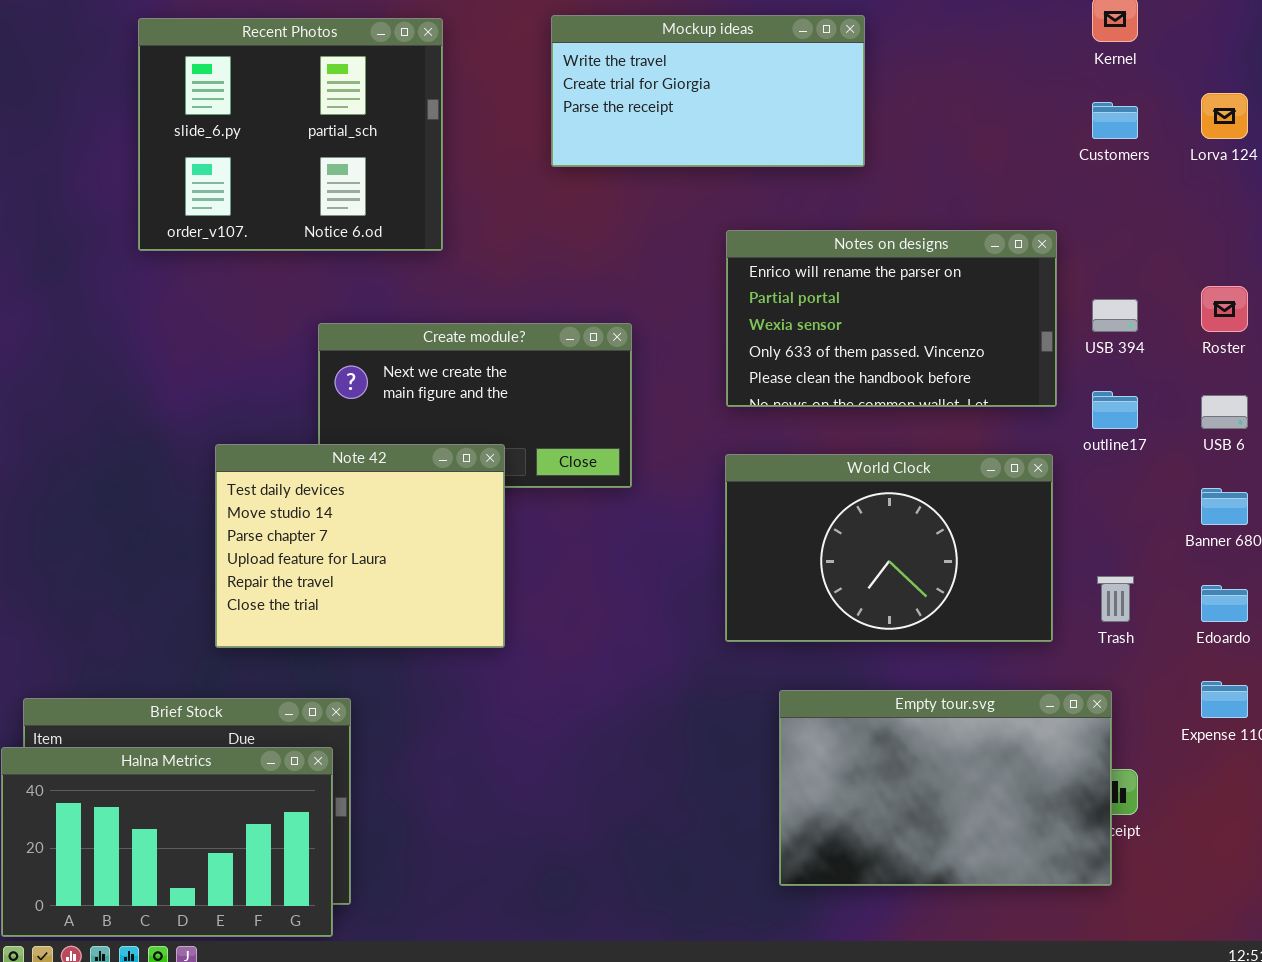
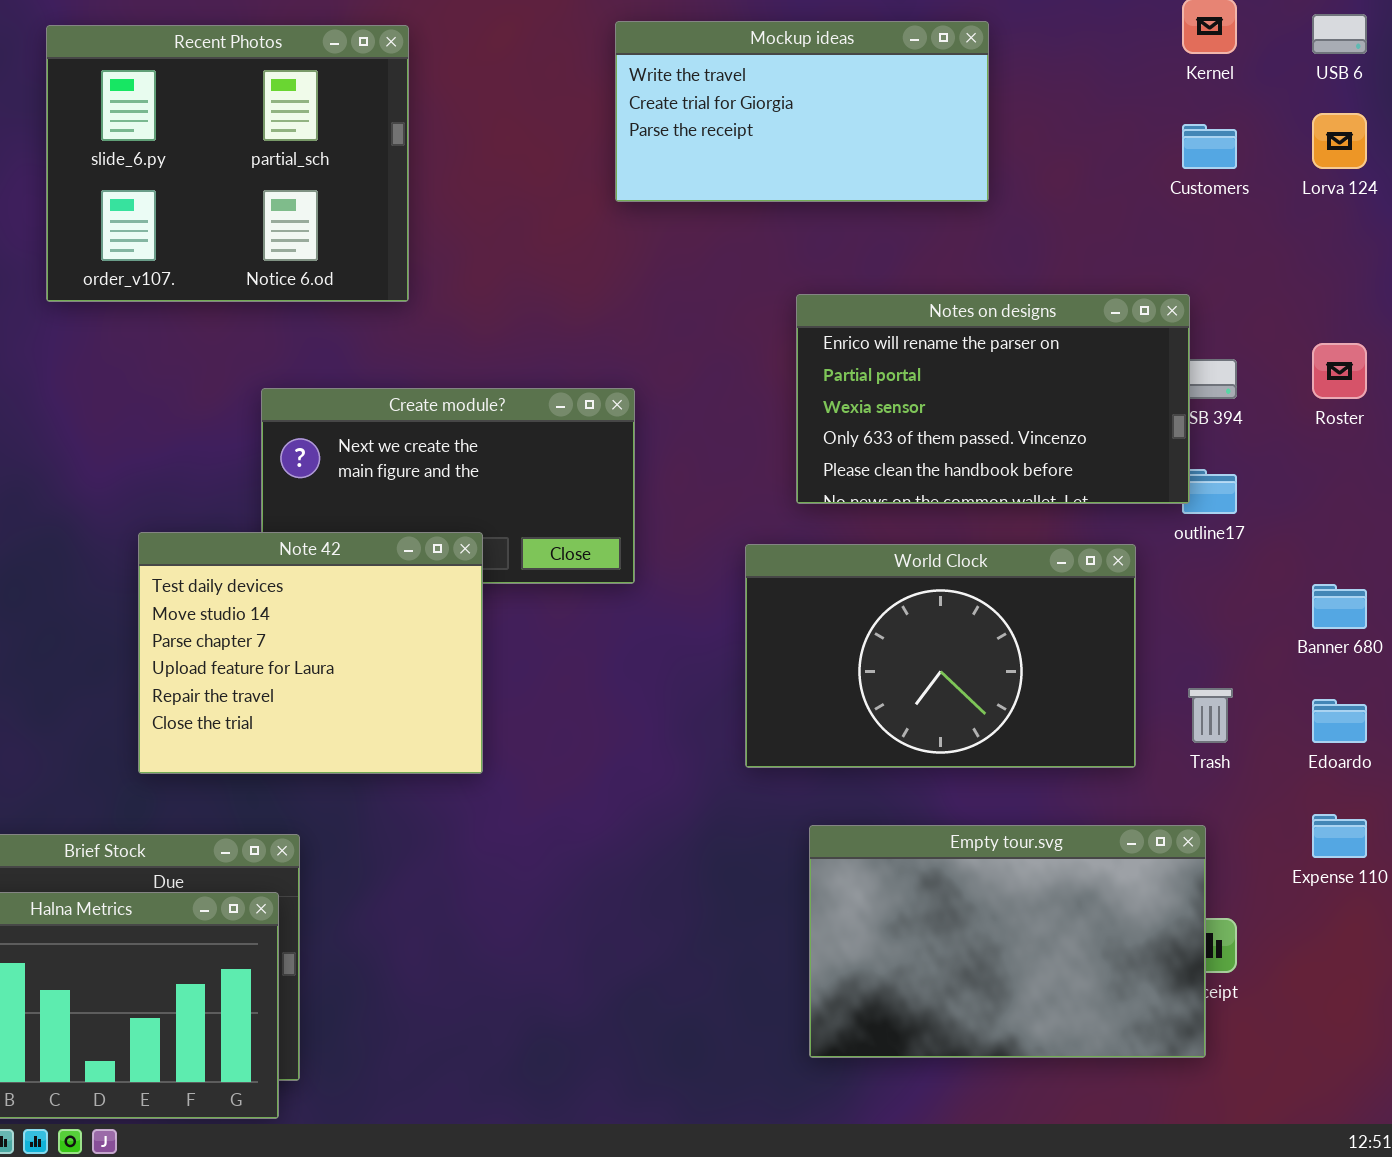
Mockup ideas: [551,15,865,167] -> [615,21,989,202], moved
Notes on designs: [726,230,1057,407] -> [796,294,1190,504], moved
USB 6: [1201,395,1248,429] -> [1312,14,1367,54], moved

